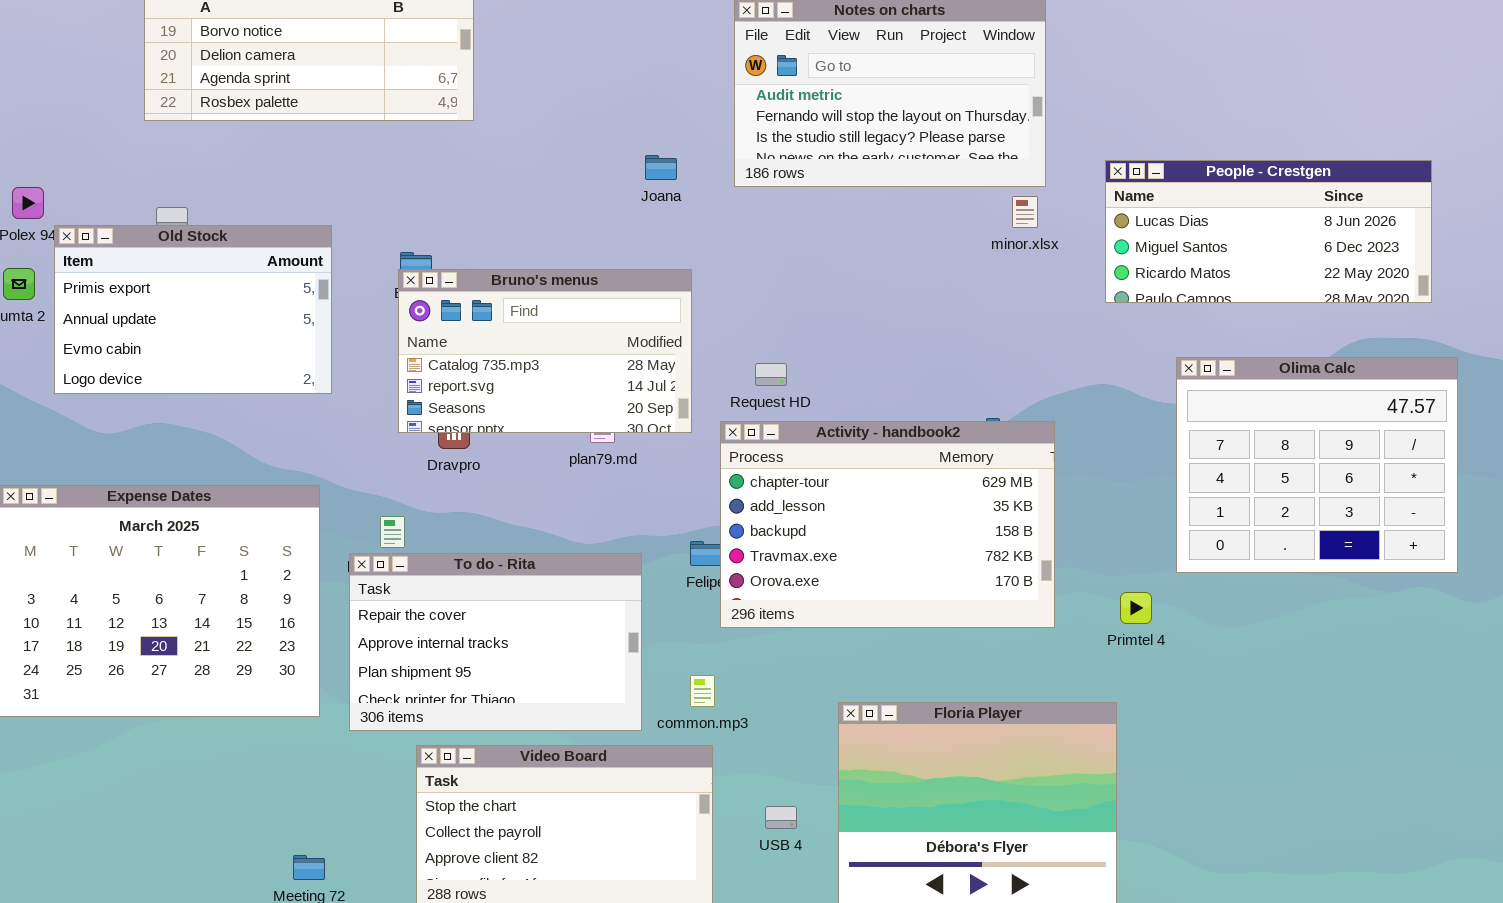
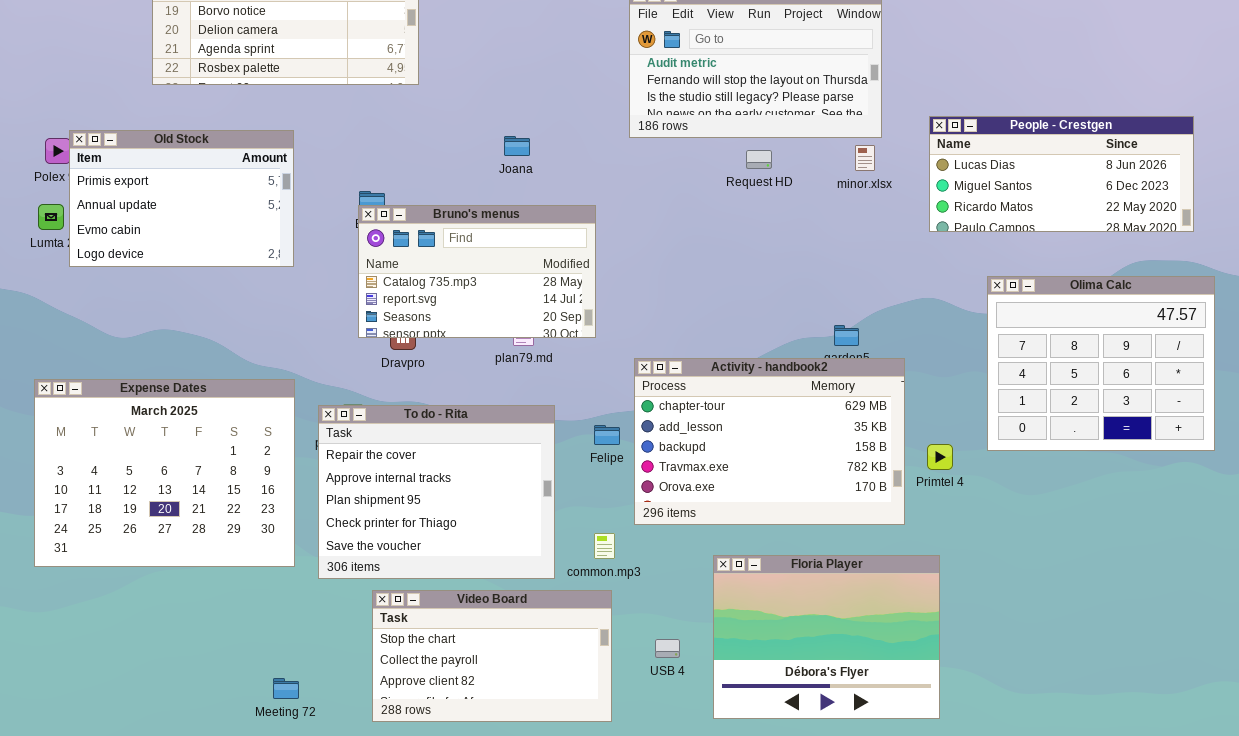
Joana: [645,155,677,180] -> [504,136,530,156], moved
Old Stock: [54,225,332,394] -> [69,130,294,267], moved
Request HD: [755,363,787,386] -> [746,150,772,169], moved
Activity - handbook2: [720,421,1055,628] -> [634,358,905,525], moved
To do - Rita: [349,553,642,731] -> [318,405,555,579], resized
Primtel 4: [1120,592,1152,624] -> [927,444,953,470], moved

